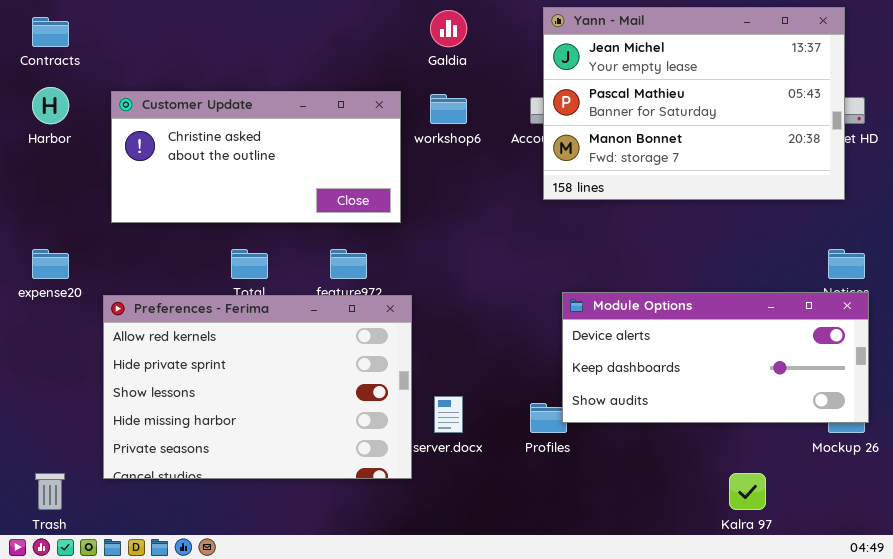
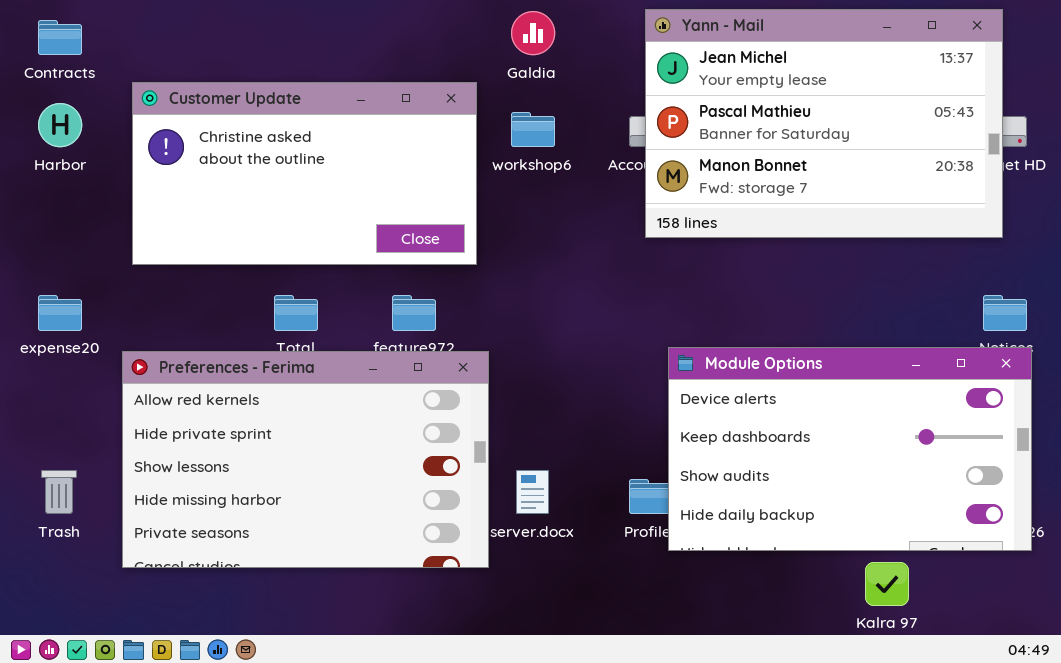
Customer Update: [111,91,401,223] -> [132,82,477,265], resized
Module Options: [562,292,869,423] -> [668,347,1032,551], resized
Trash: [35,473,65,510] -> [41,470,77,514], moved

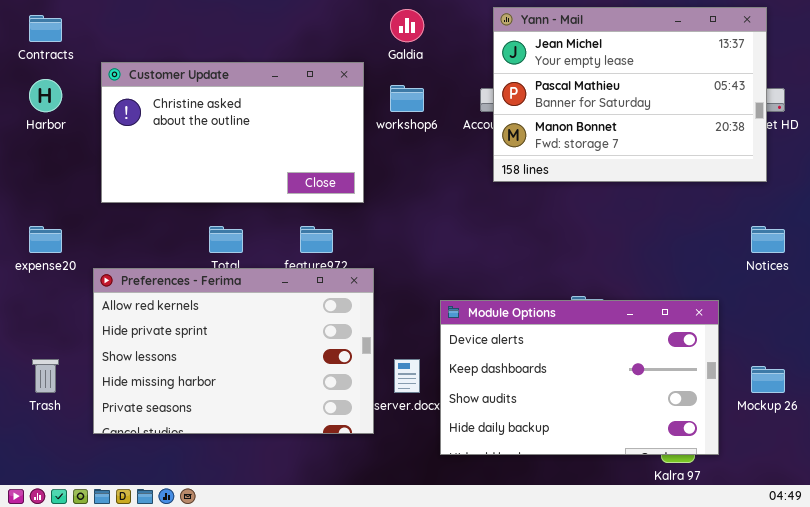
Module Options: [668,347,1032,551] -> [440,300,719,455], moved

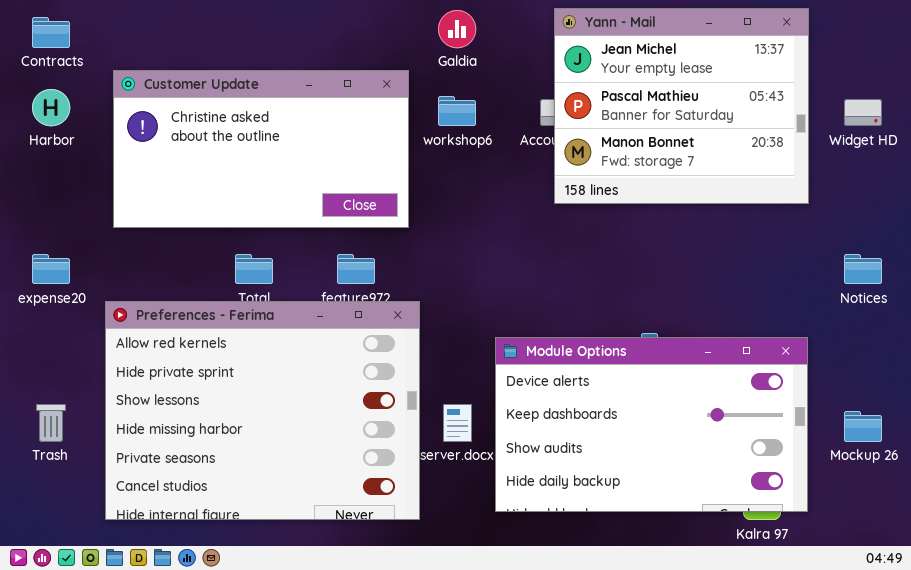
Yann - Mail: [493,7,767,182] -> [554,8,809,204], resized
Preferences - Ferima: [93,268,374,434] -> [105,301,420,520], resized

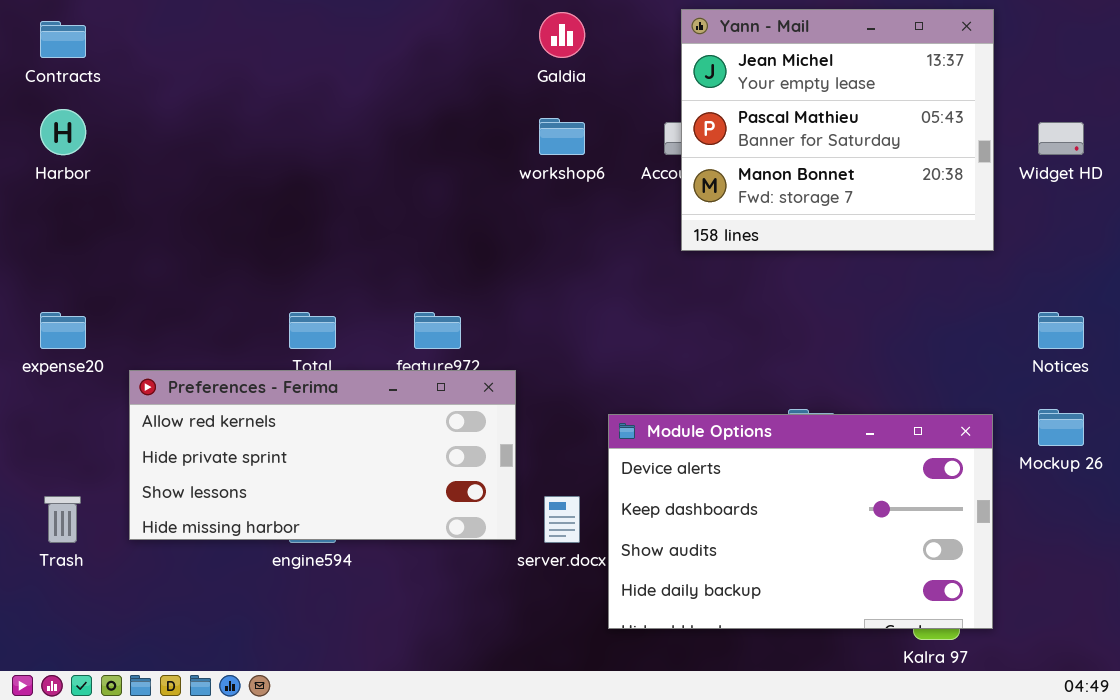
Customer Update: [113,70,409,228] -> none, closed
Preferences - Ferima: [105,301,420,520] -> [129,370,516,540], resized
Mockup 26: [844,411,882,442] -> [1038,409,1084,446], moved

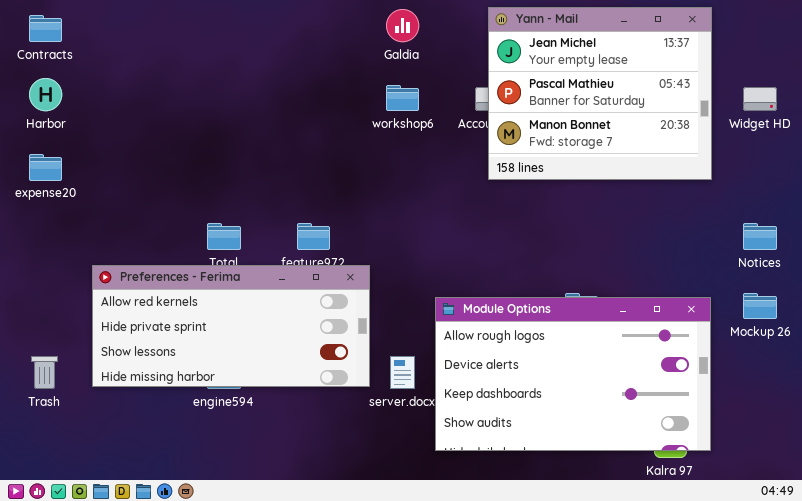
expense20: [40,312,86,349] -> [29,154,62,181], moved
Module Options: [608,414,993,629] -> [435,297,711,451], scrolled up 1 row

